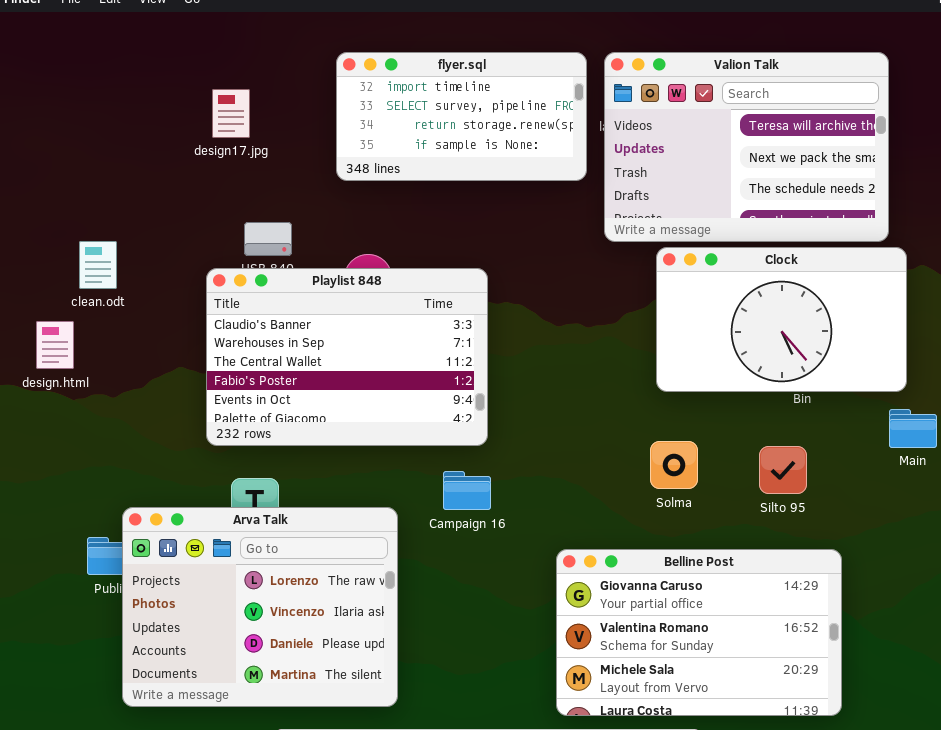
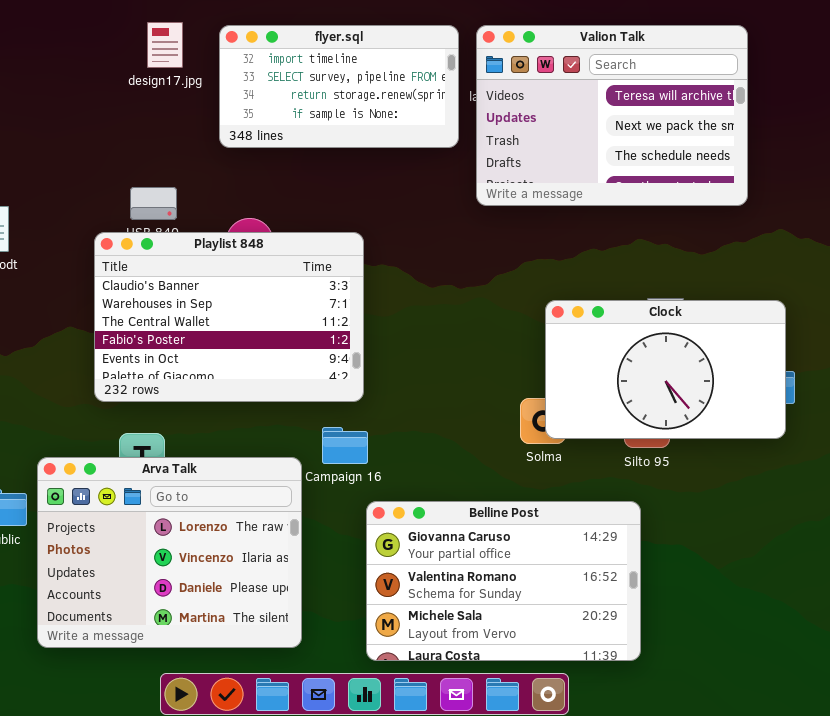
design17.jpg: [212,89,250,138] -> [147,22,183,68], moved
Clock: [656,247,907,392] -> [545,300,786,439], moved
Arva Talk: [122,507,398,707] -> [37,457,302,648], moved
Belline Post: [556,549,842,716] -> [366,501,641,661], moved

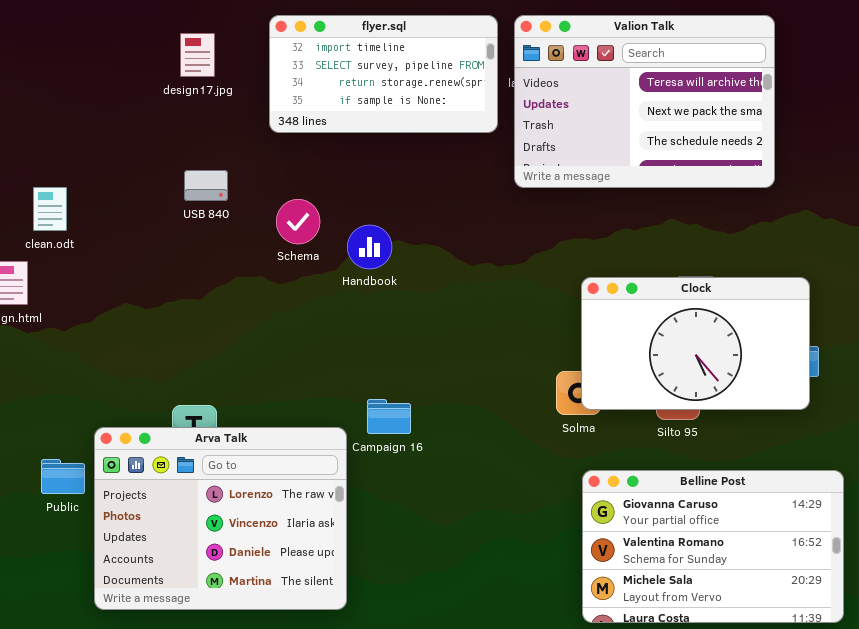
design17.jpg: [147,22,183,68] -> [180,33,215,77], moved
Playlist 848: [94,232,364,402] -> none, closed
Belline Post: [366,501,641,661] -> [582,470,844,623], moved

